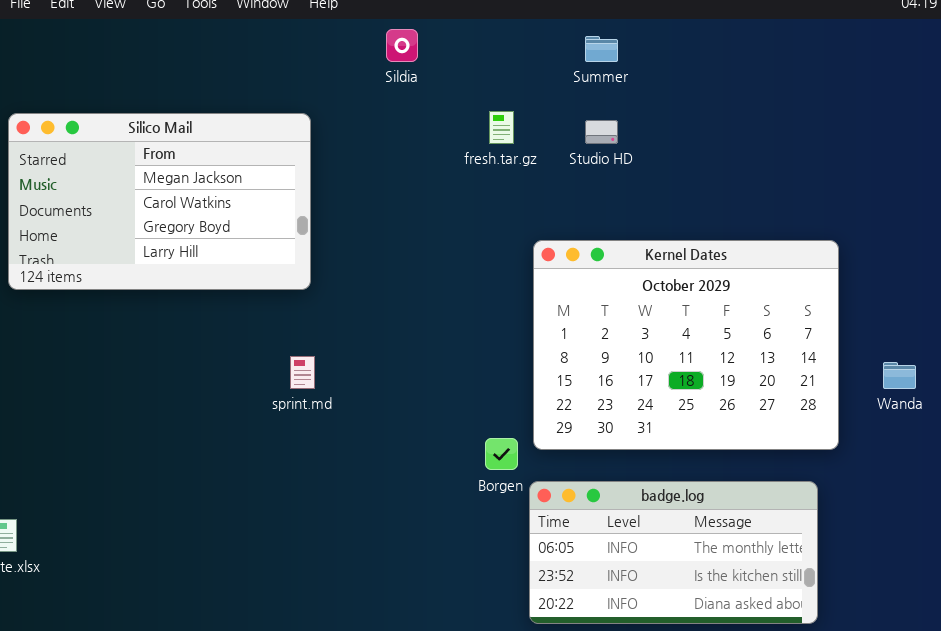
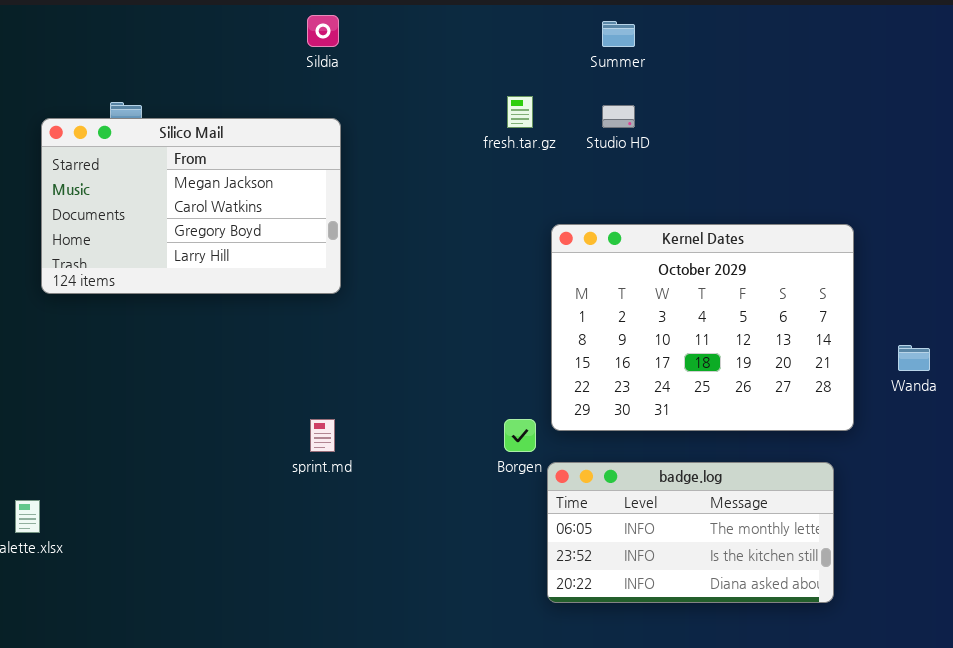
Sildia: [386,29,418,62] -> [307,15,339,47], moved
Silico Mail: [8,113,311,290] -> [41,118,341,294], moved
sprint.md: [290,356,315,389] -> [310,419,335,452], moved

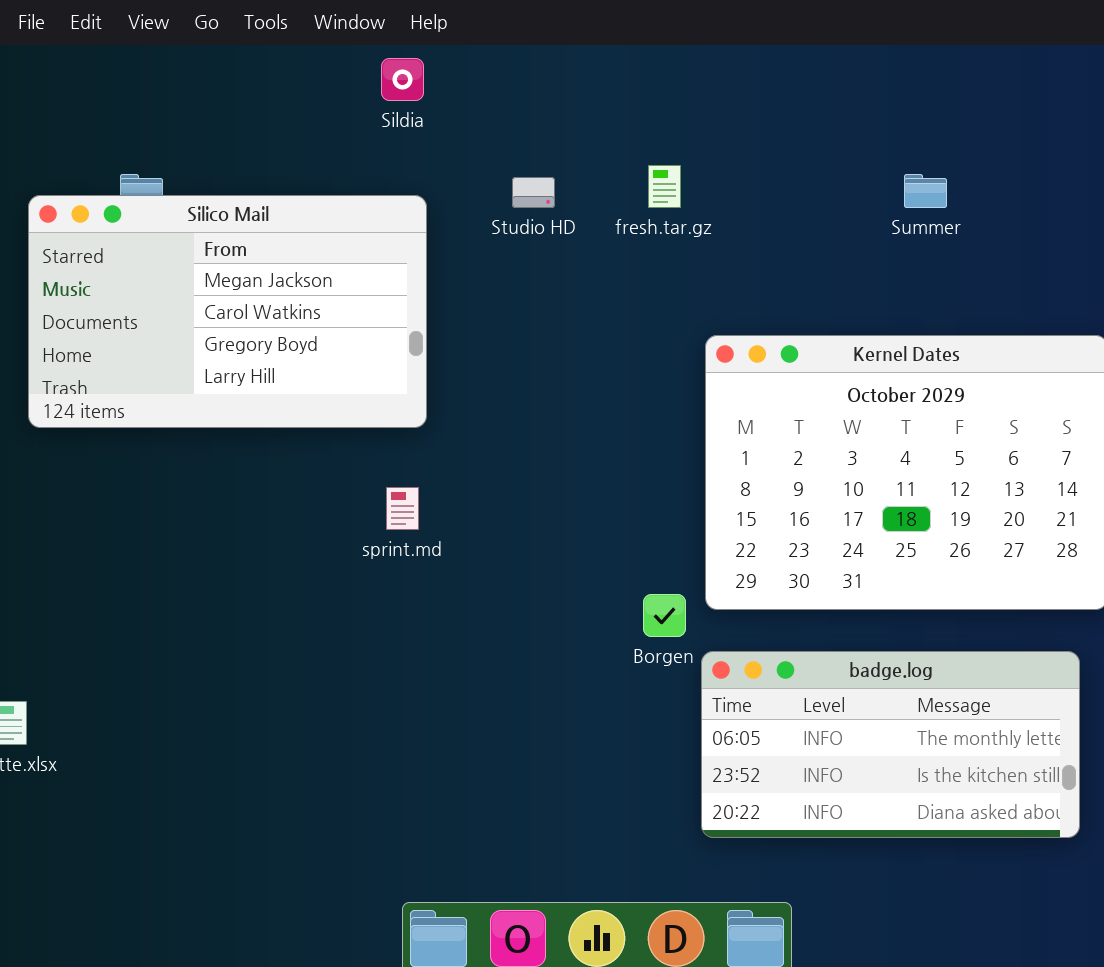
Summer: [602,21,635,47] -> [904,174,947,208], moved
Studio HD: [602,105,635,128] -> [512,177,555,208], moved
sprint.md: [310,419,335,452] -> [386,487,419,530], moved

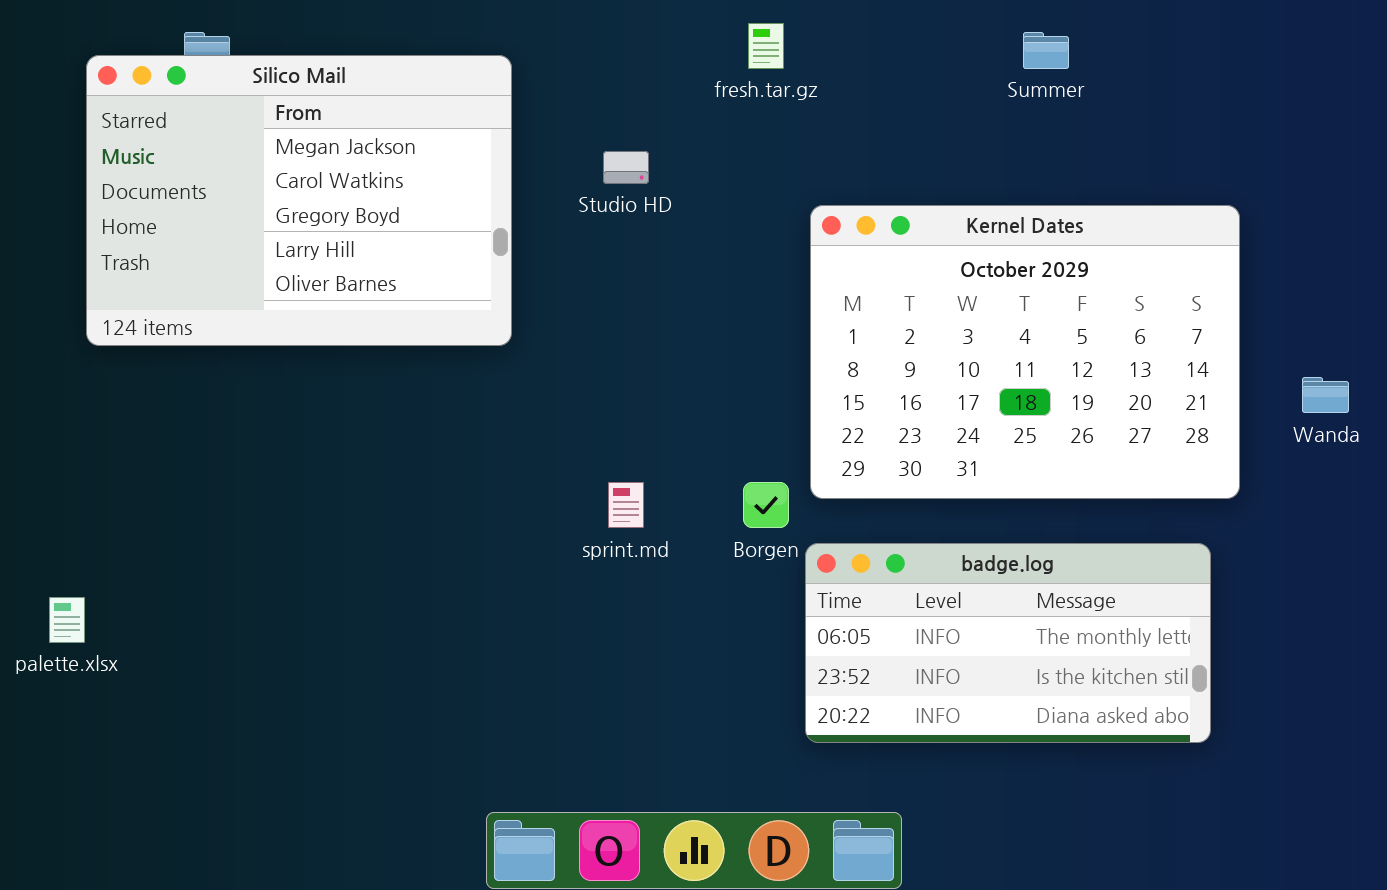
Studio HD: [512,177,555,208] -> [603,151,649,184], moved
Silico Mail: [28,195,427,428] -> [86,55,512,346], resized
sprint.md: [386,487,419,530] -> [608,482,644,528], moved

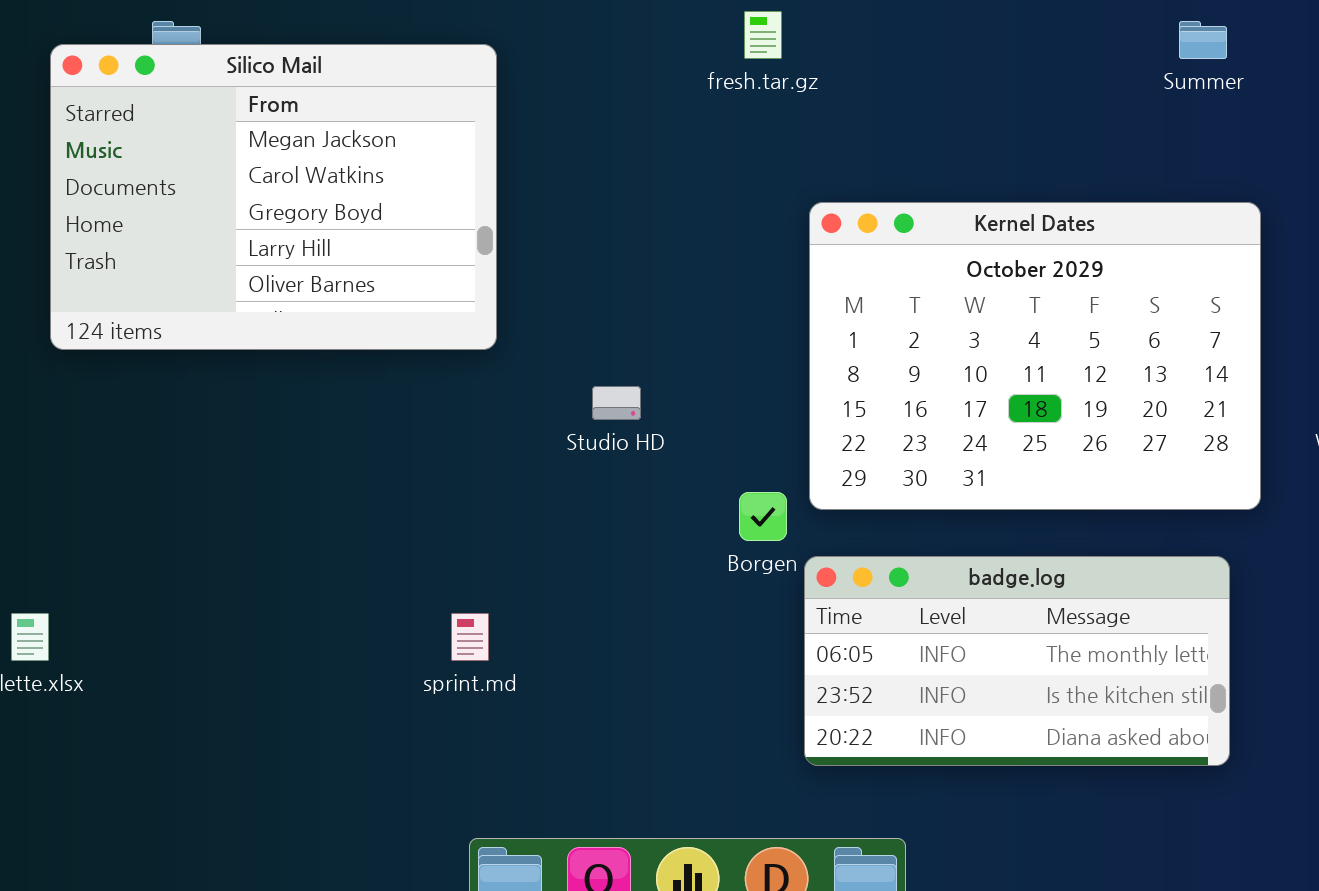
Summer: [1023,32,1069,69] -> [1179,21,1227,59], moved
Studio HD: [603,151,649,184] -> [592,386,641,420], moved
sprint.md: [608,482,644,528] -> [451,613,489,661], moved

